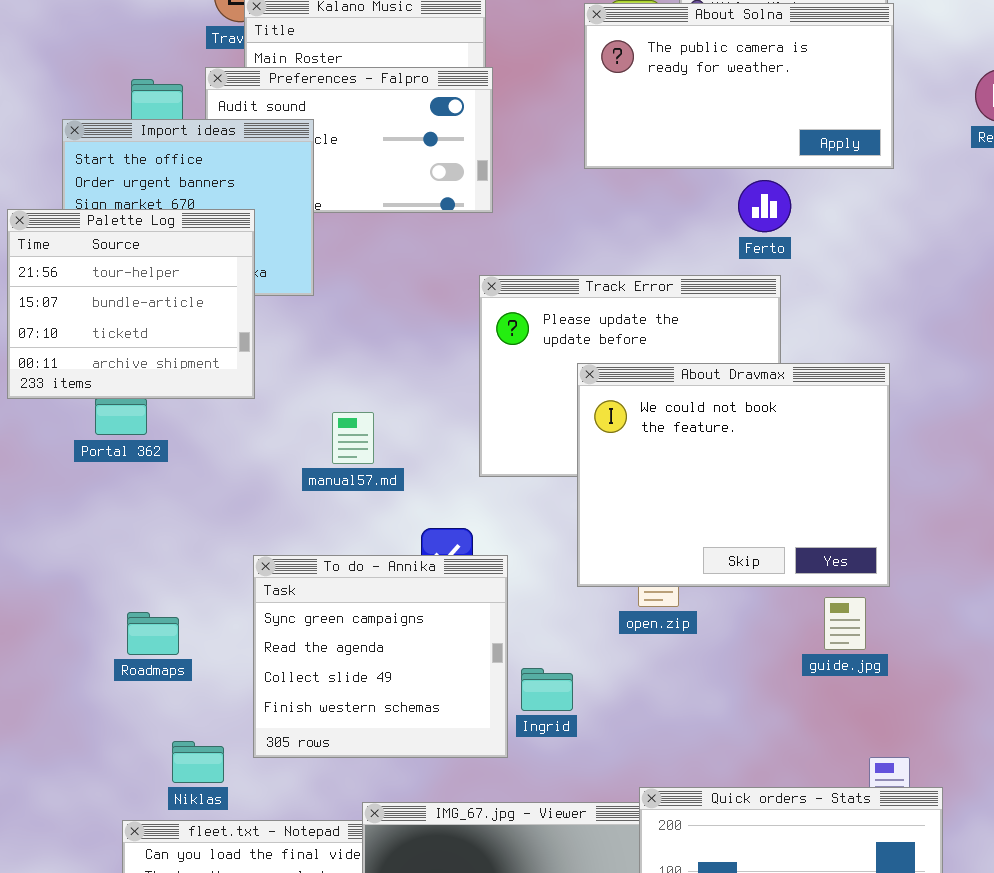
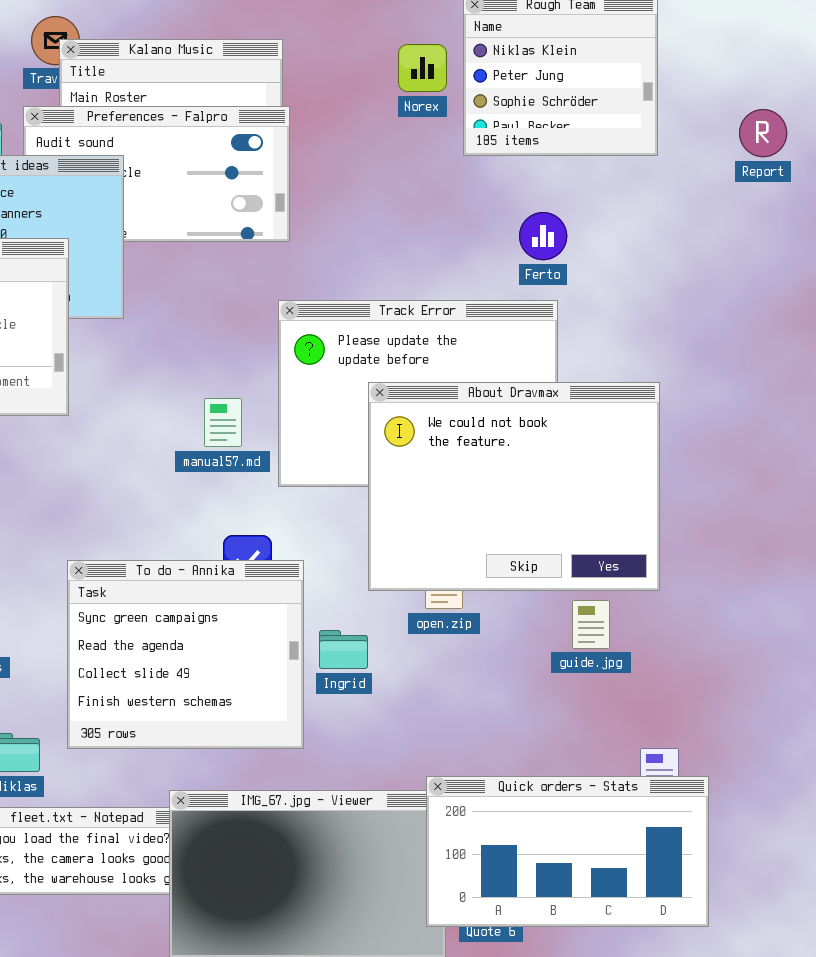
About Solna: [584,3,894,169] -> none, closed
manual57.md: [332,412,374,464] -> [204,398,242,447], moved
guide.jpg: [824,597,866,650] -> [572,600,610,649], moved
Ingrid: [521,668,573,711] -> [319,630,368,669], moved

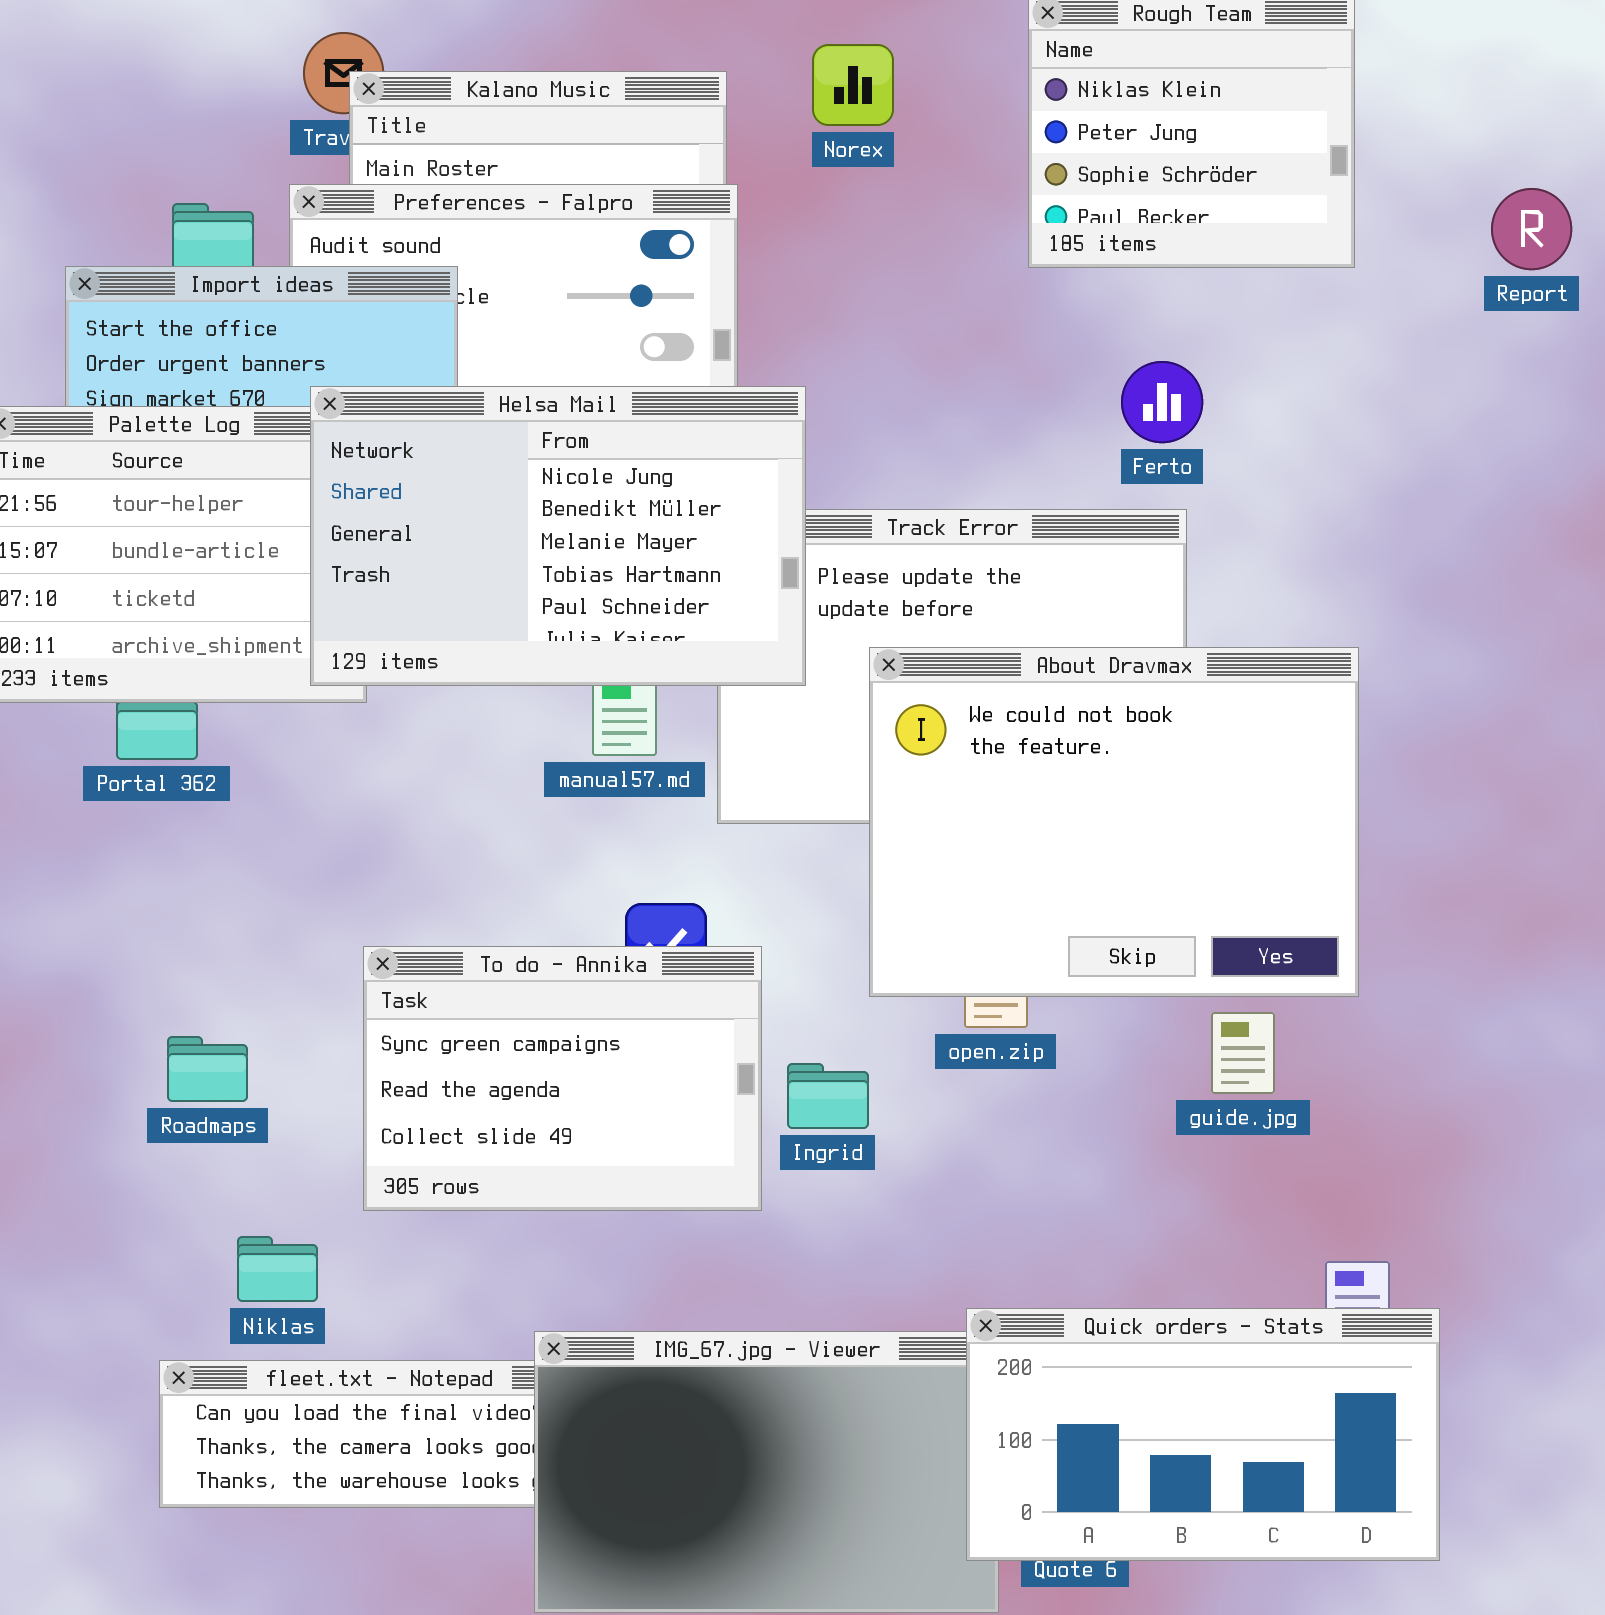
Norex: [398,44,447,92] -> [812,44,894,126], moved
Helsa Mail: none -> [310,386,806,686], opened
To do - Annika: [67,560,304,749] -> [363,946,762,1211], resized

